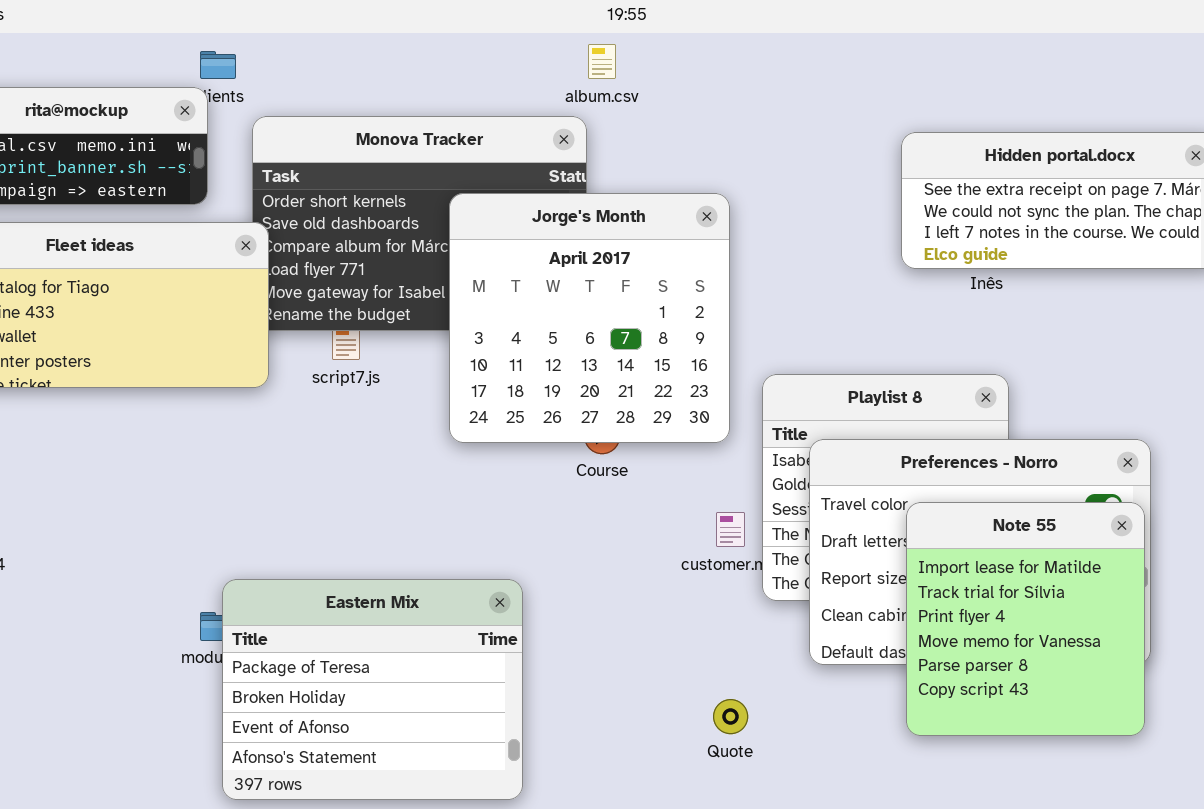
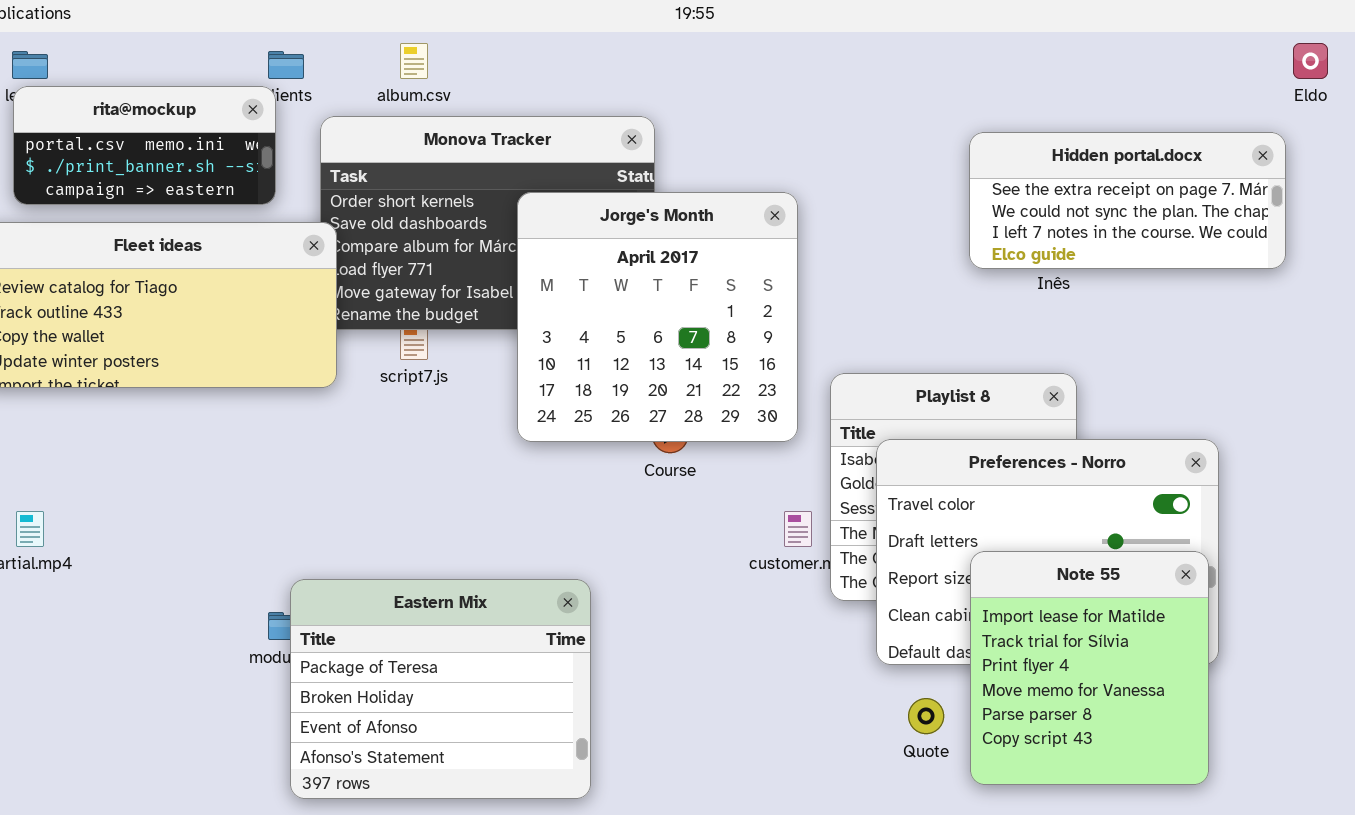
album.csv: [588,44,616,79] -> [400,43,428,79], moved
Note 55: [906,502,1145,736] -> [970,551,1209,785], moved
Quote: [713,699,748,734] -> [908,698,944,734], moved

